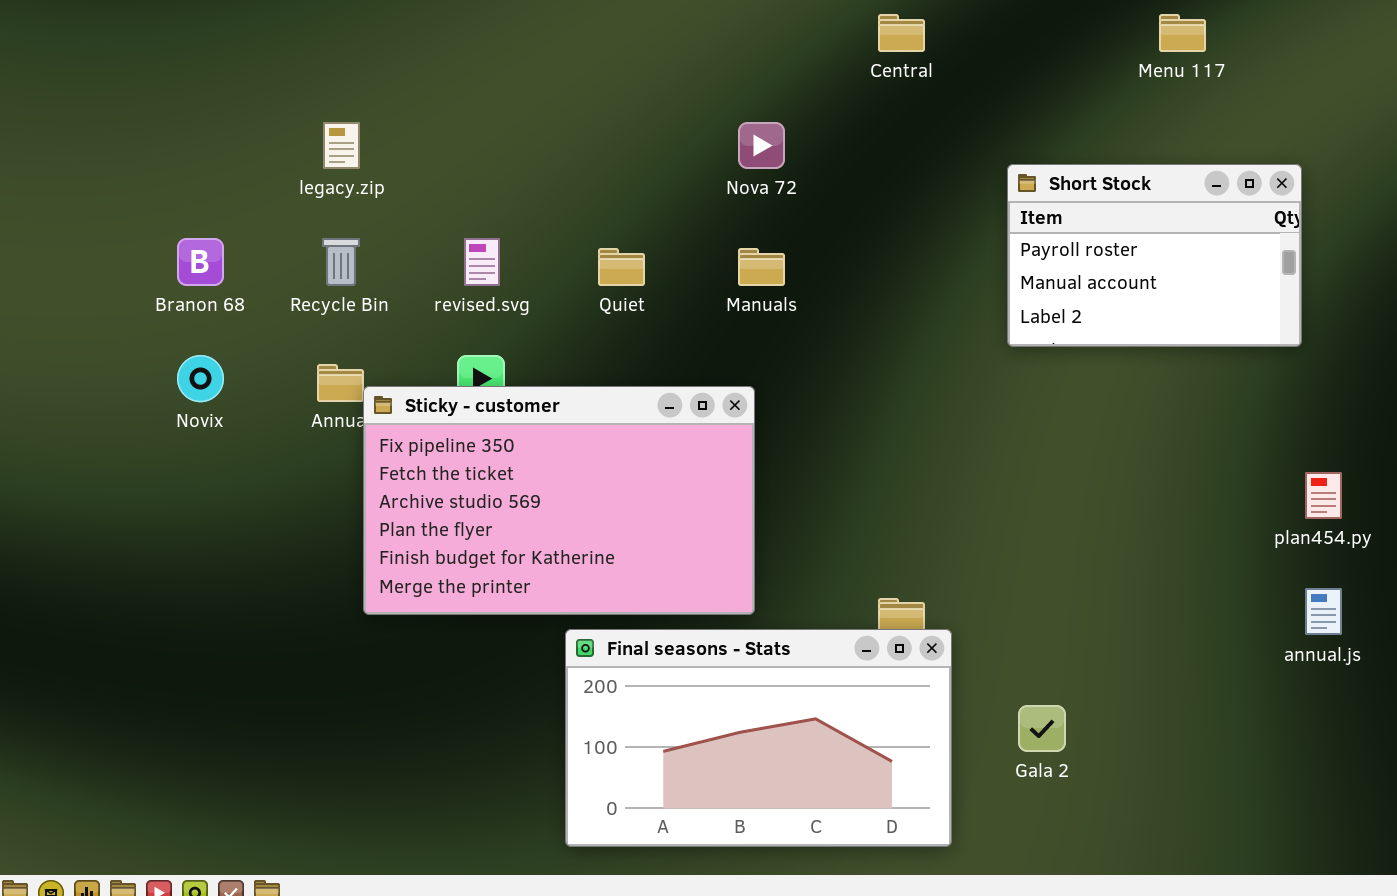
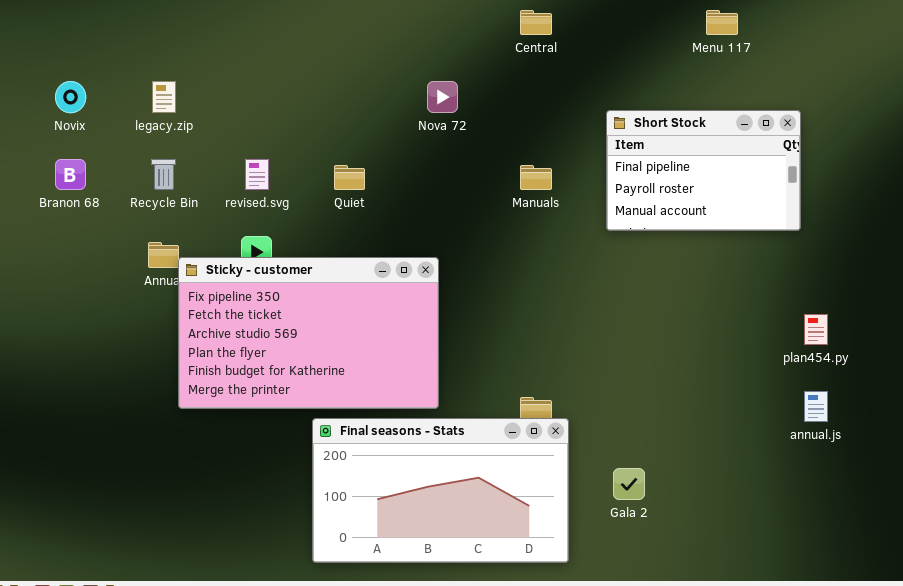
Short Stock: [1007,164,1302,347] -> [606,110,801,231], scrolled up 1 row
Manuals: [738,248,785,286] -> [520,165,552,190], moved
Novix: [177,355,224,402] -> [55,81,86,113], moved

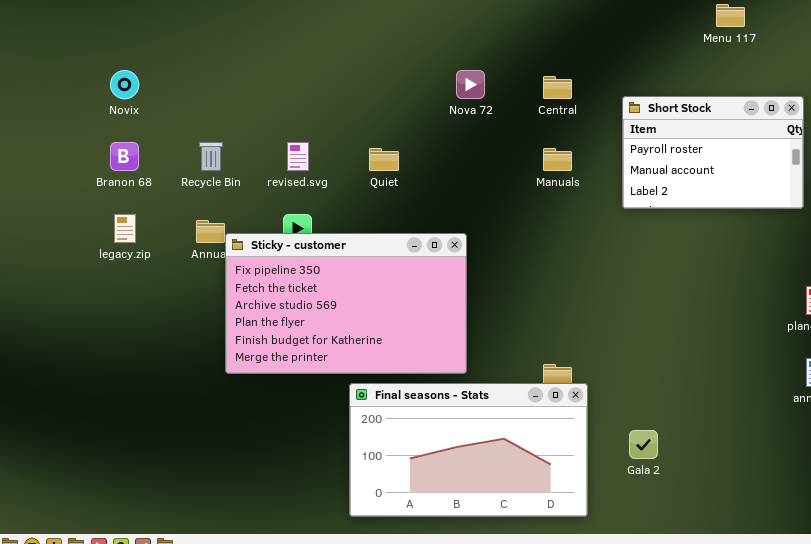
Central: [520,10,552,35] -> [543,76,572,99], moved
legacy.zip: [152,81,176,113] -> [114,214,136,243], moved
Short Stock: [606,110,801,231] -> [622,96,804,209], scrolled down 1 row

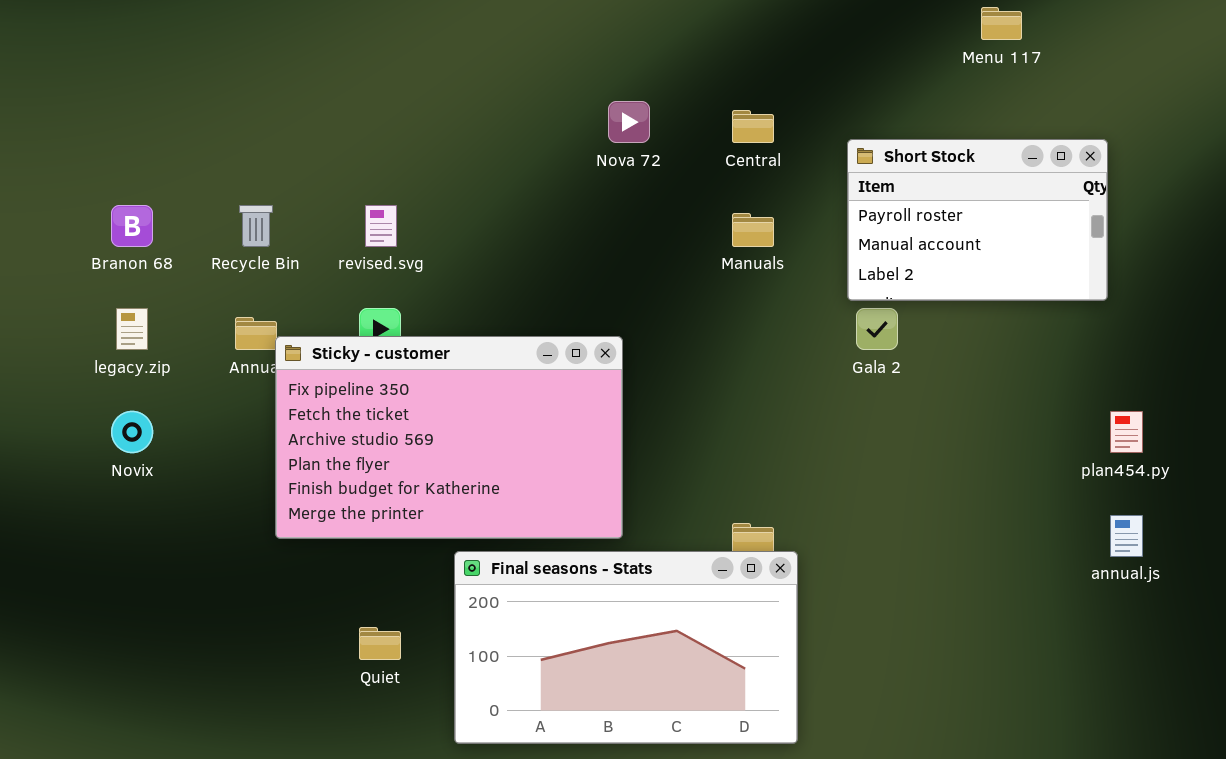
Novix: [110,70,139,99] -> [111,411,153,453], moved
Quiet: [369,148,399,171] -> [359,627,401,660], moved
Gala 2: [629,430,658,459] -> [856,308,898,350], moved

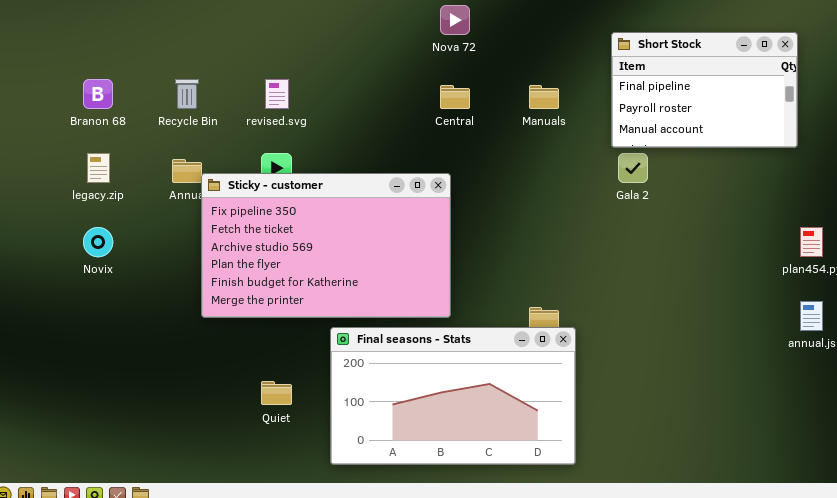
Central: [732,110,774,143] -> [440,85,470,109], moved
Short Stock: [847,139,1108,301] -> [611,32,798,148], scrolled up 1 row

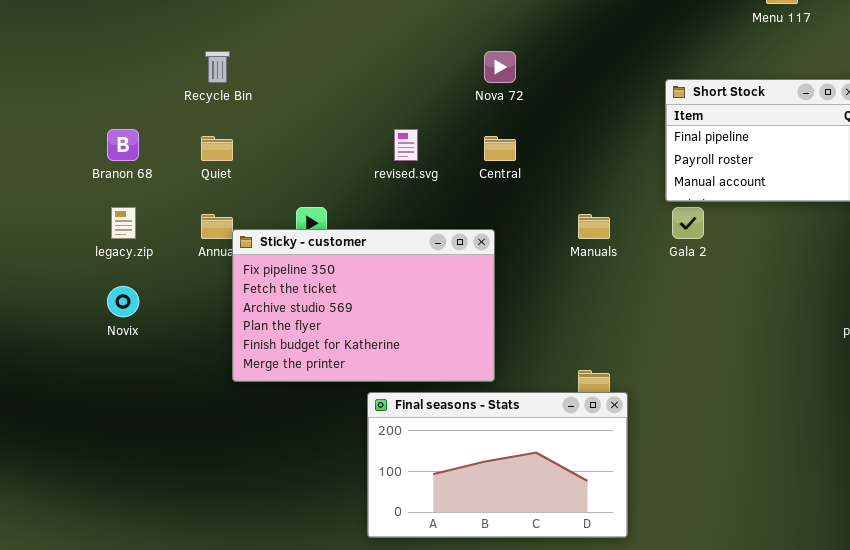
Recycle Bin: [175,79,199,109] -> [205,51,230,83], moved
revised.svg: [265,79,289,109] -> [394,129,418,161], moved
Manuals: [529,85,559,109] -> [578,214,610,239], moved
Quiet: [261,381,292,405] -> [201,136,233,161], moved

